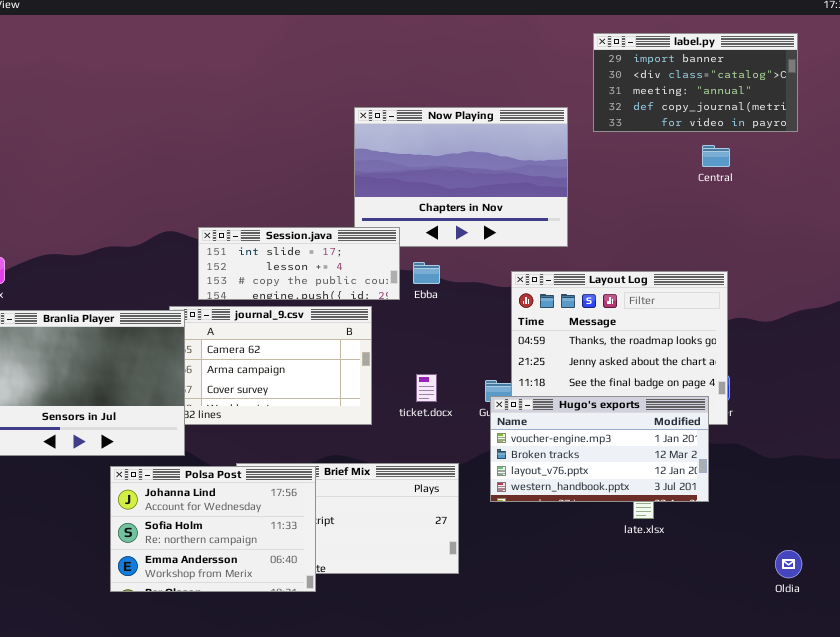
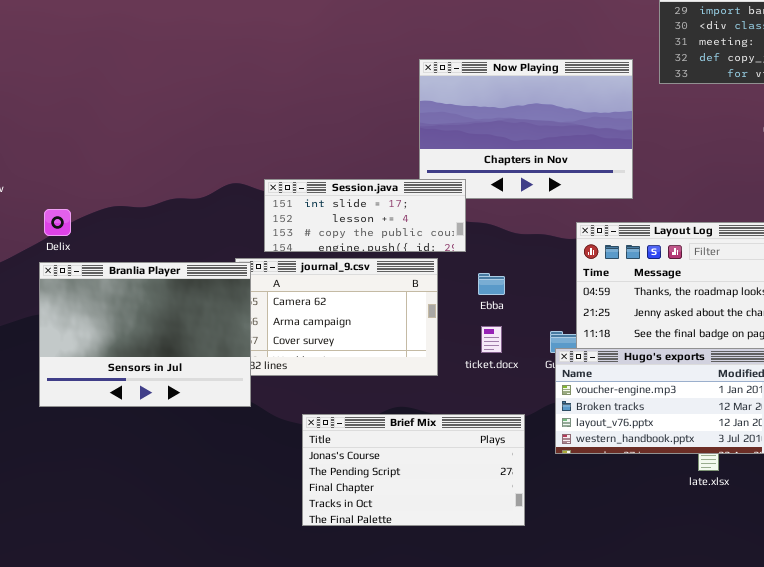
Ebba: [413,262,440,284] -> [478,273,505,295], moved
Polsa Post: [110,466,316,592] -> none, closed

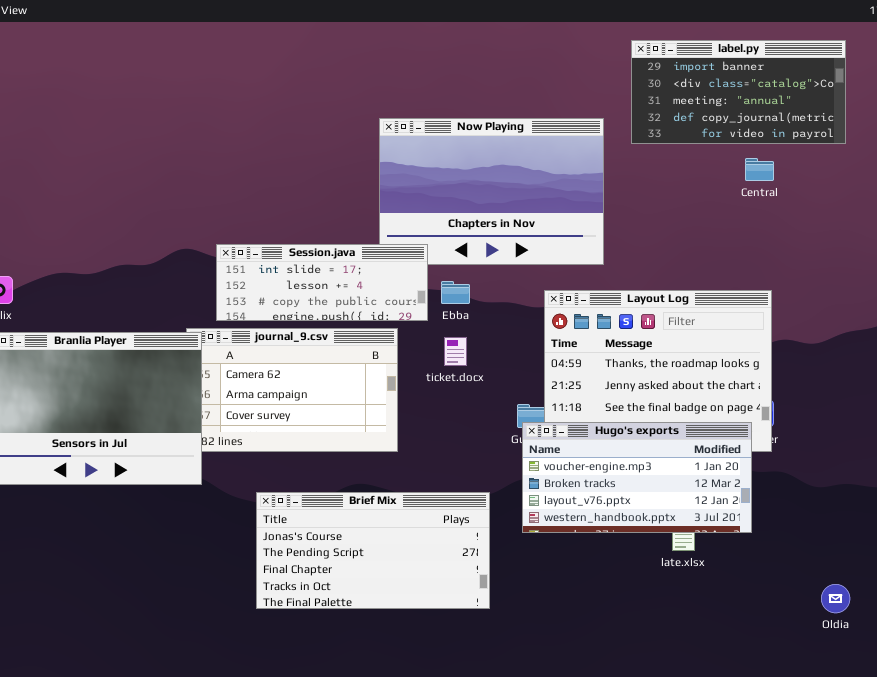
Ebba: [478,273,505,295] -> [441,281,470,304], moved
ticket.docx: [481,326,502,353] -> [444,337,467,366], moved

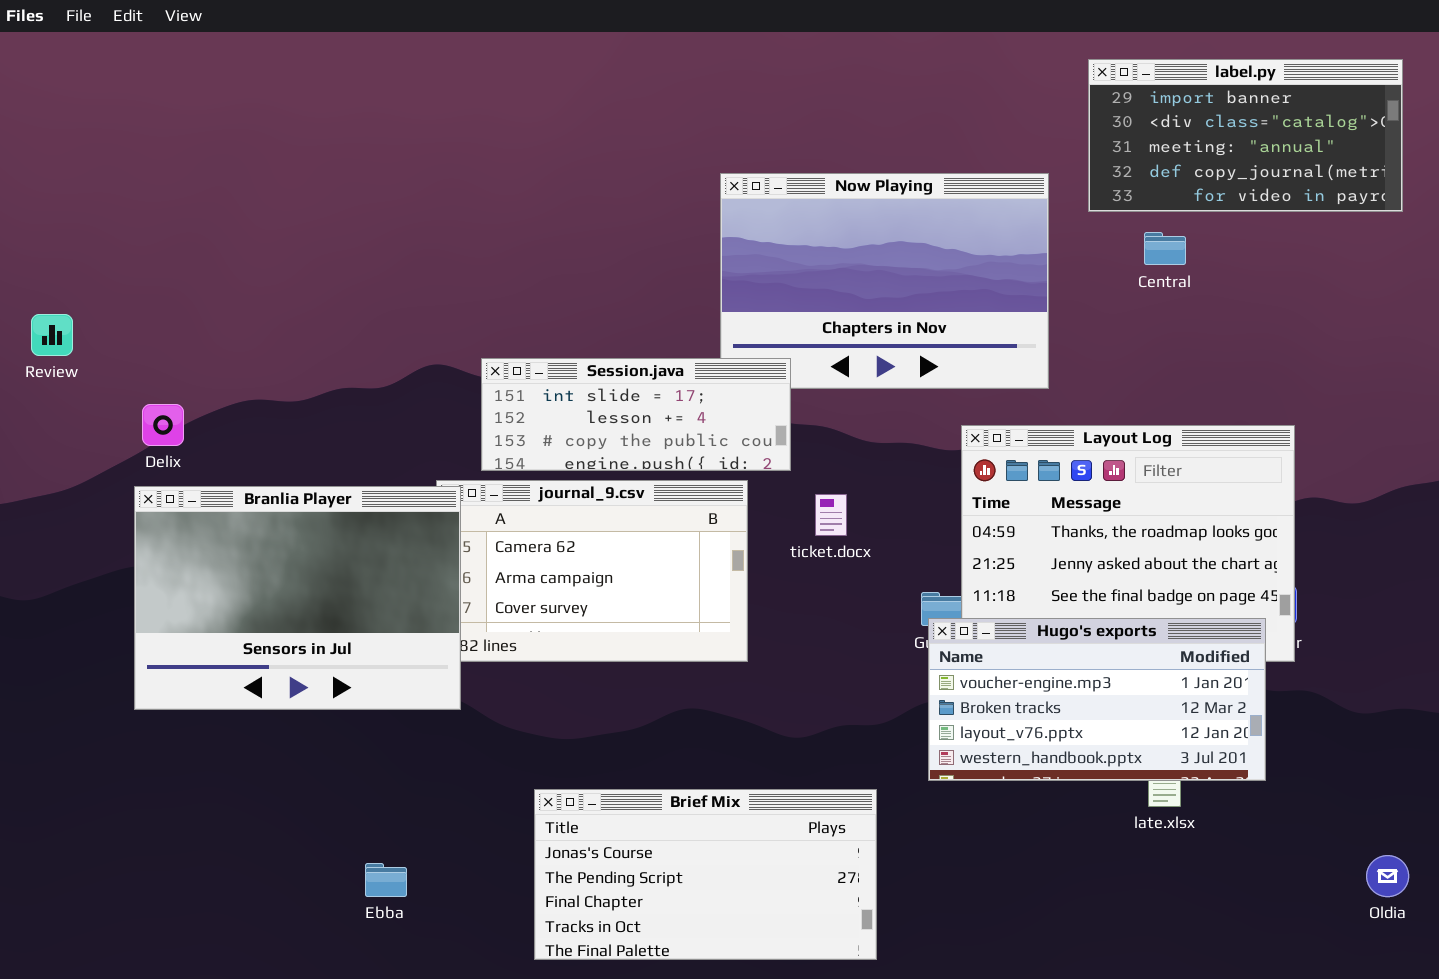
Central: [745,158,774,181] -> [1144,232,1186,265], moved
Ebba: [441,281,470,304] -> [365,863,407,897], moved
Brief Mix: [256,492,490,609] -> [534,789,877,960], moved

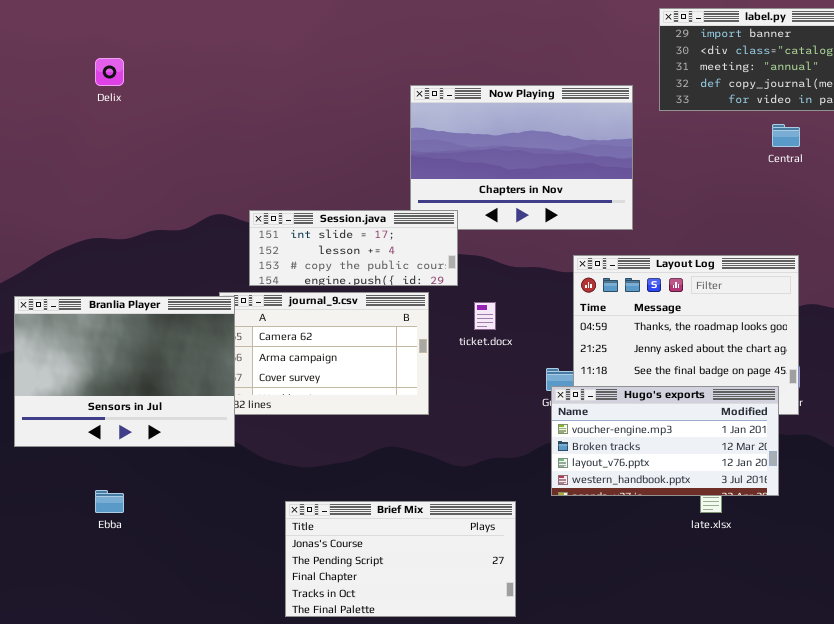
Central: [1144,232,1186,265] -> [772,124,800,147], moved
Delix: [142,404,184,446] -> [95,58,124,86], moved
Ebba: [365,863,407,897] -> [95,490,124,513], moved

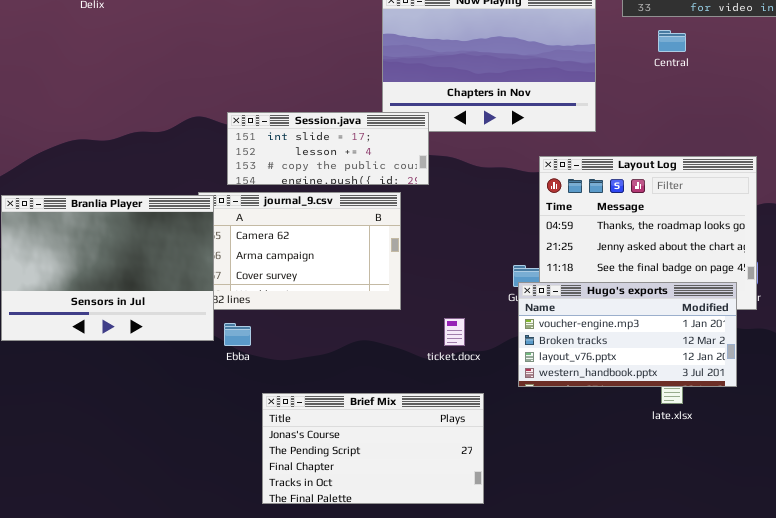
Central: [772,124,800,147] -> [658,30,686,52], moved
ticket.docx: [474,302,496,330] -> [444,318,465,346], moved
Ebba: [95,490,124,513] -> [224,323,251,346], moved

